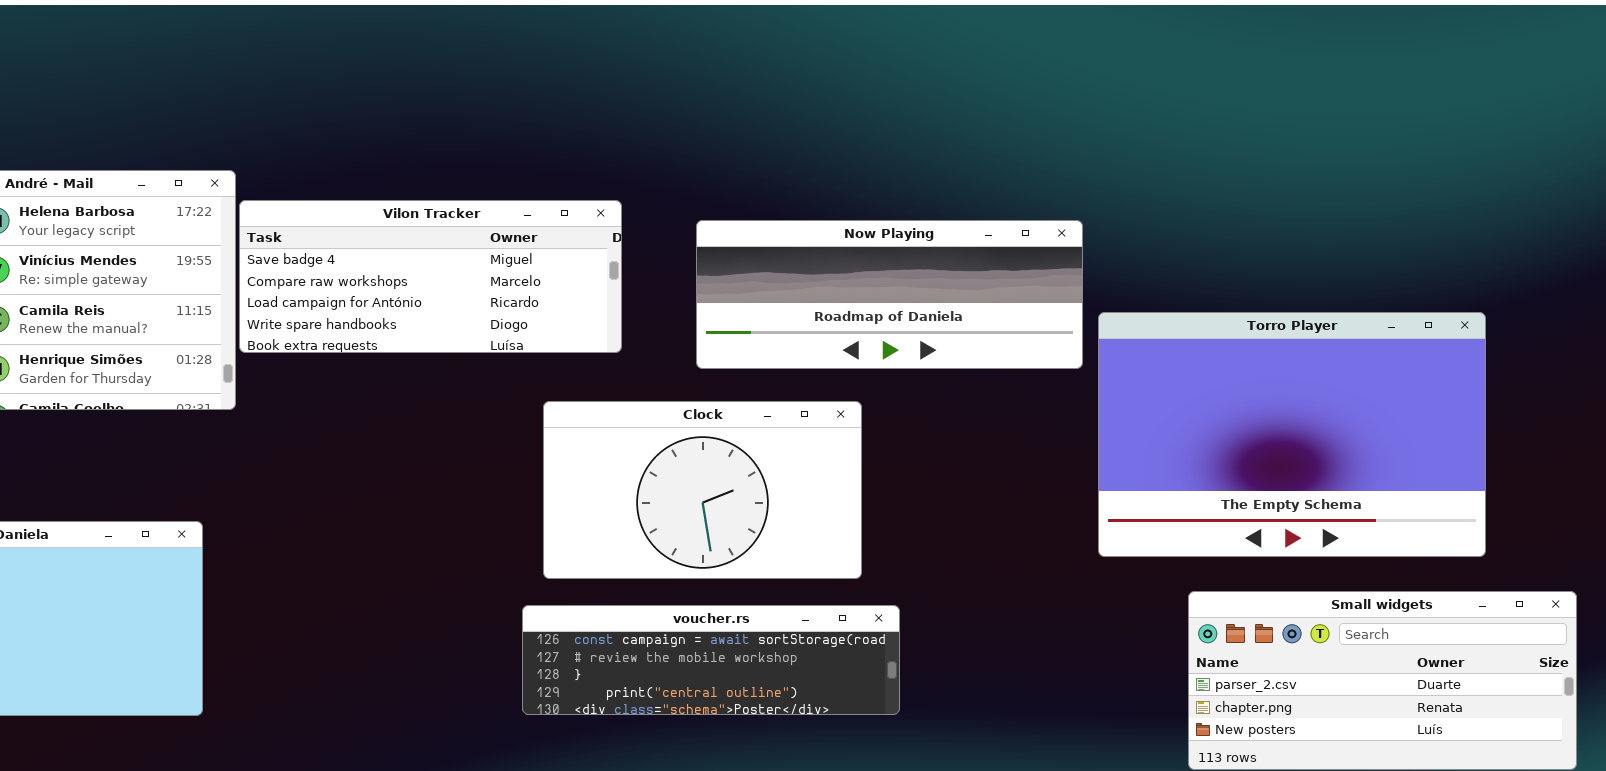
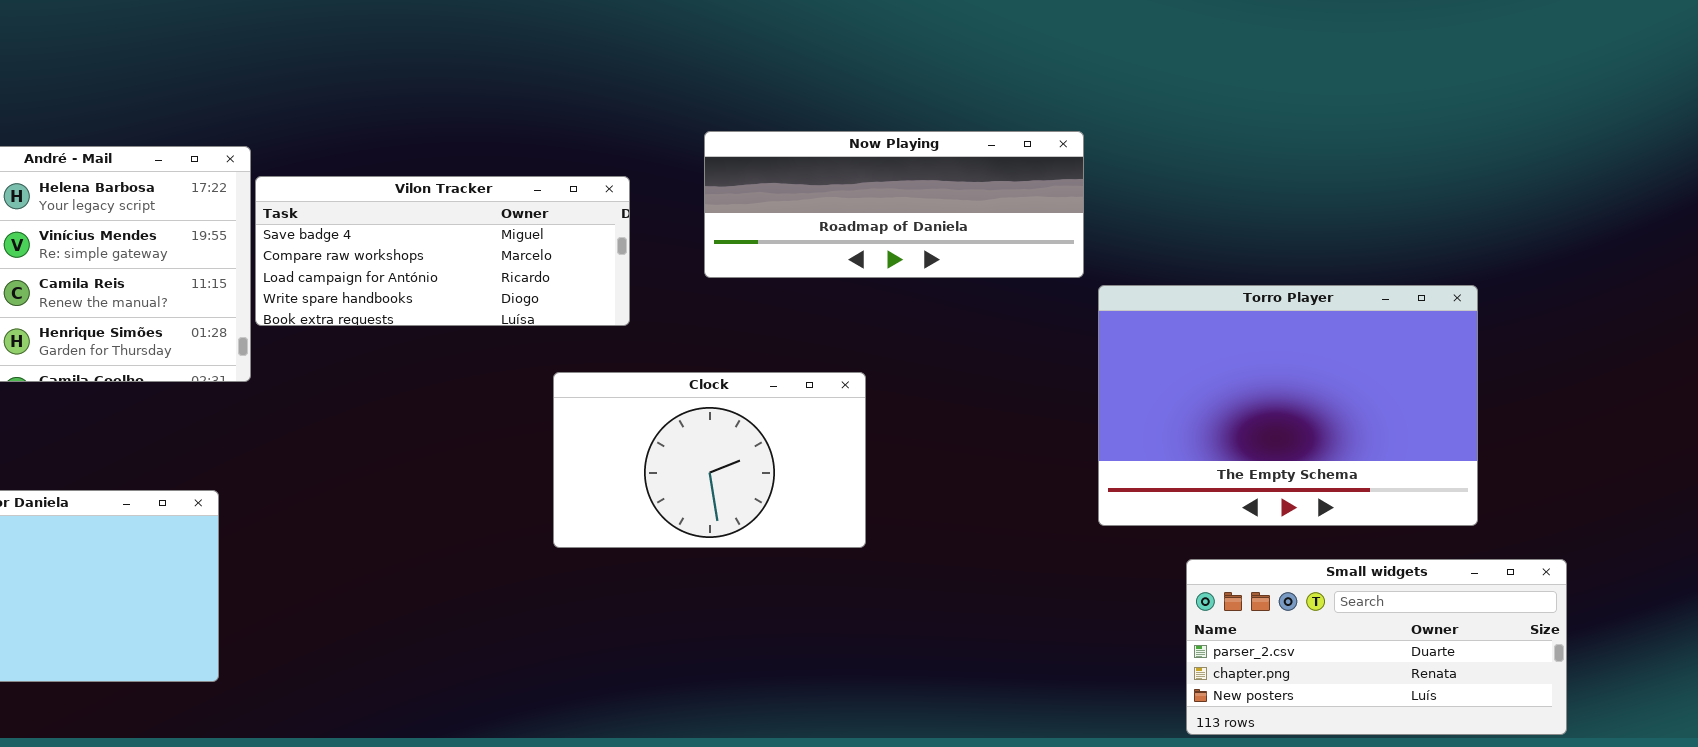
Now Playing: [696,220,1083,369] -> [704,131,1084,278], moved
voucher.rs: [522,605,900,715] -> none, closed

